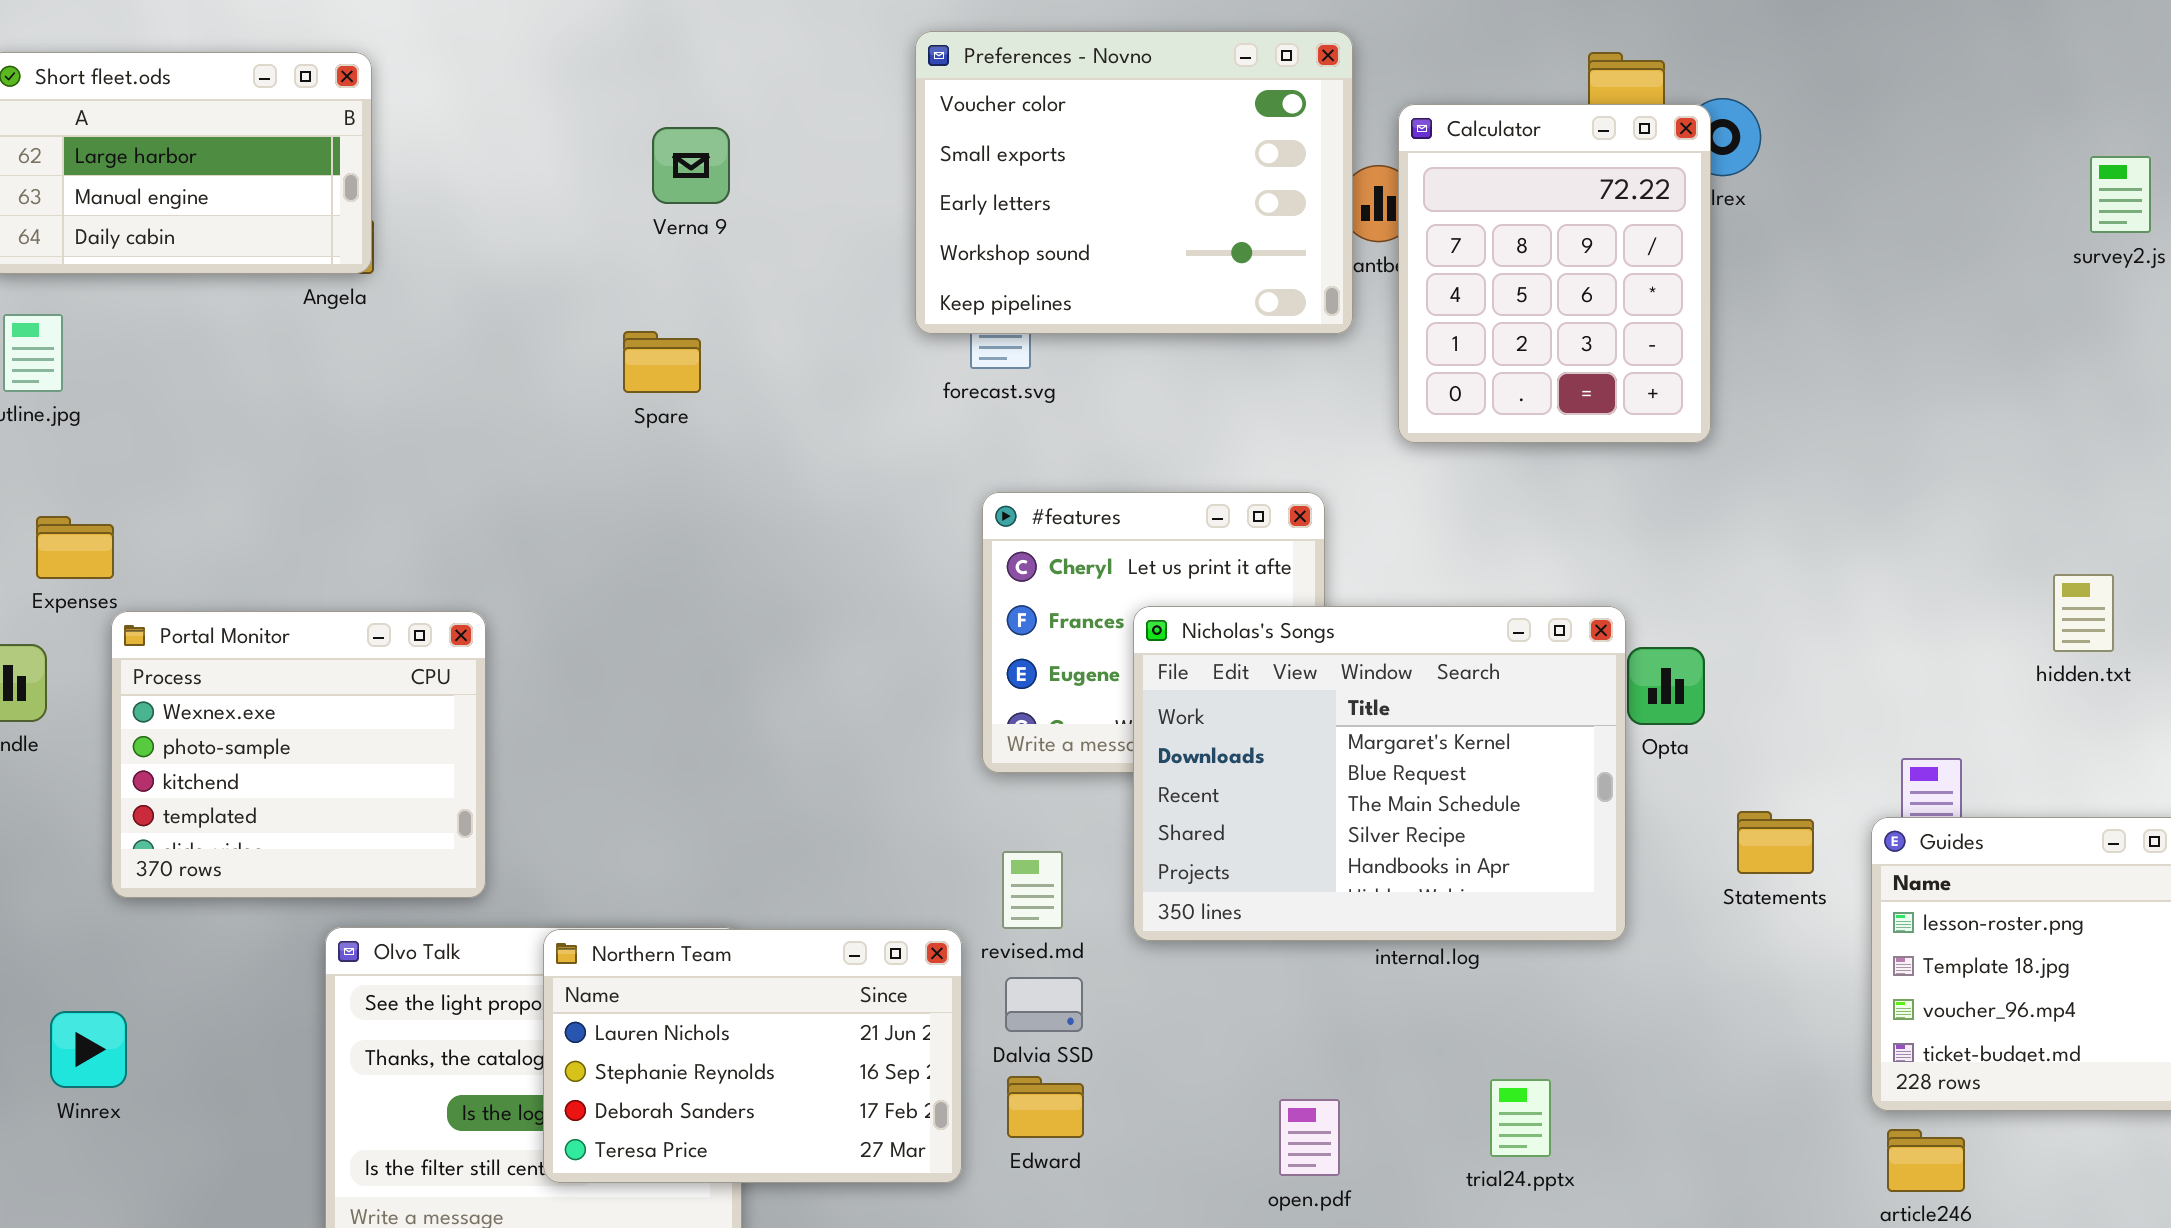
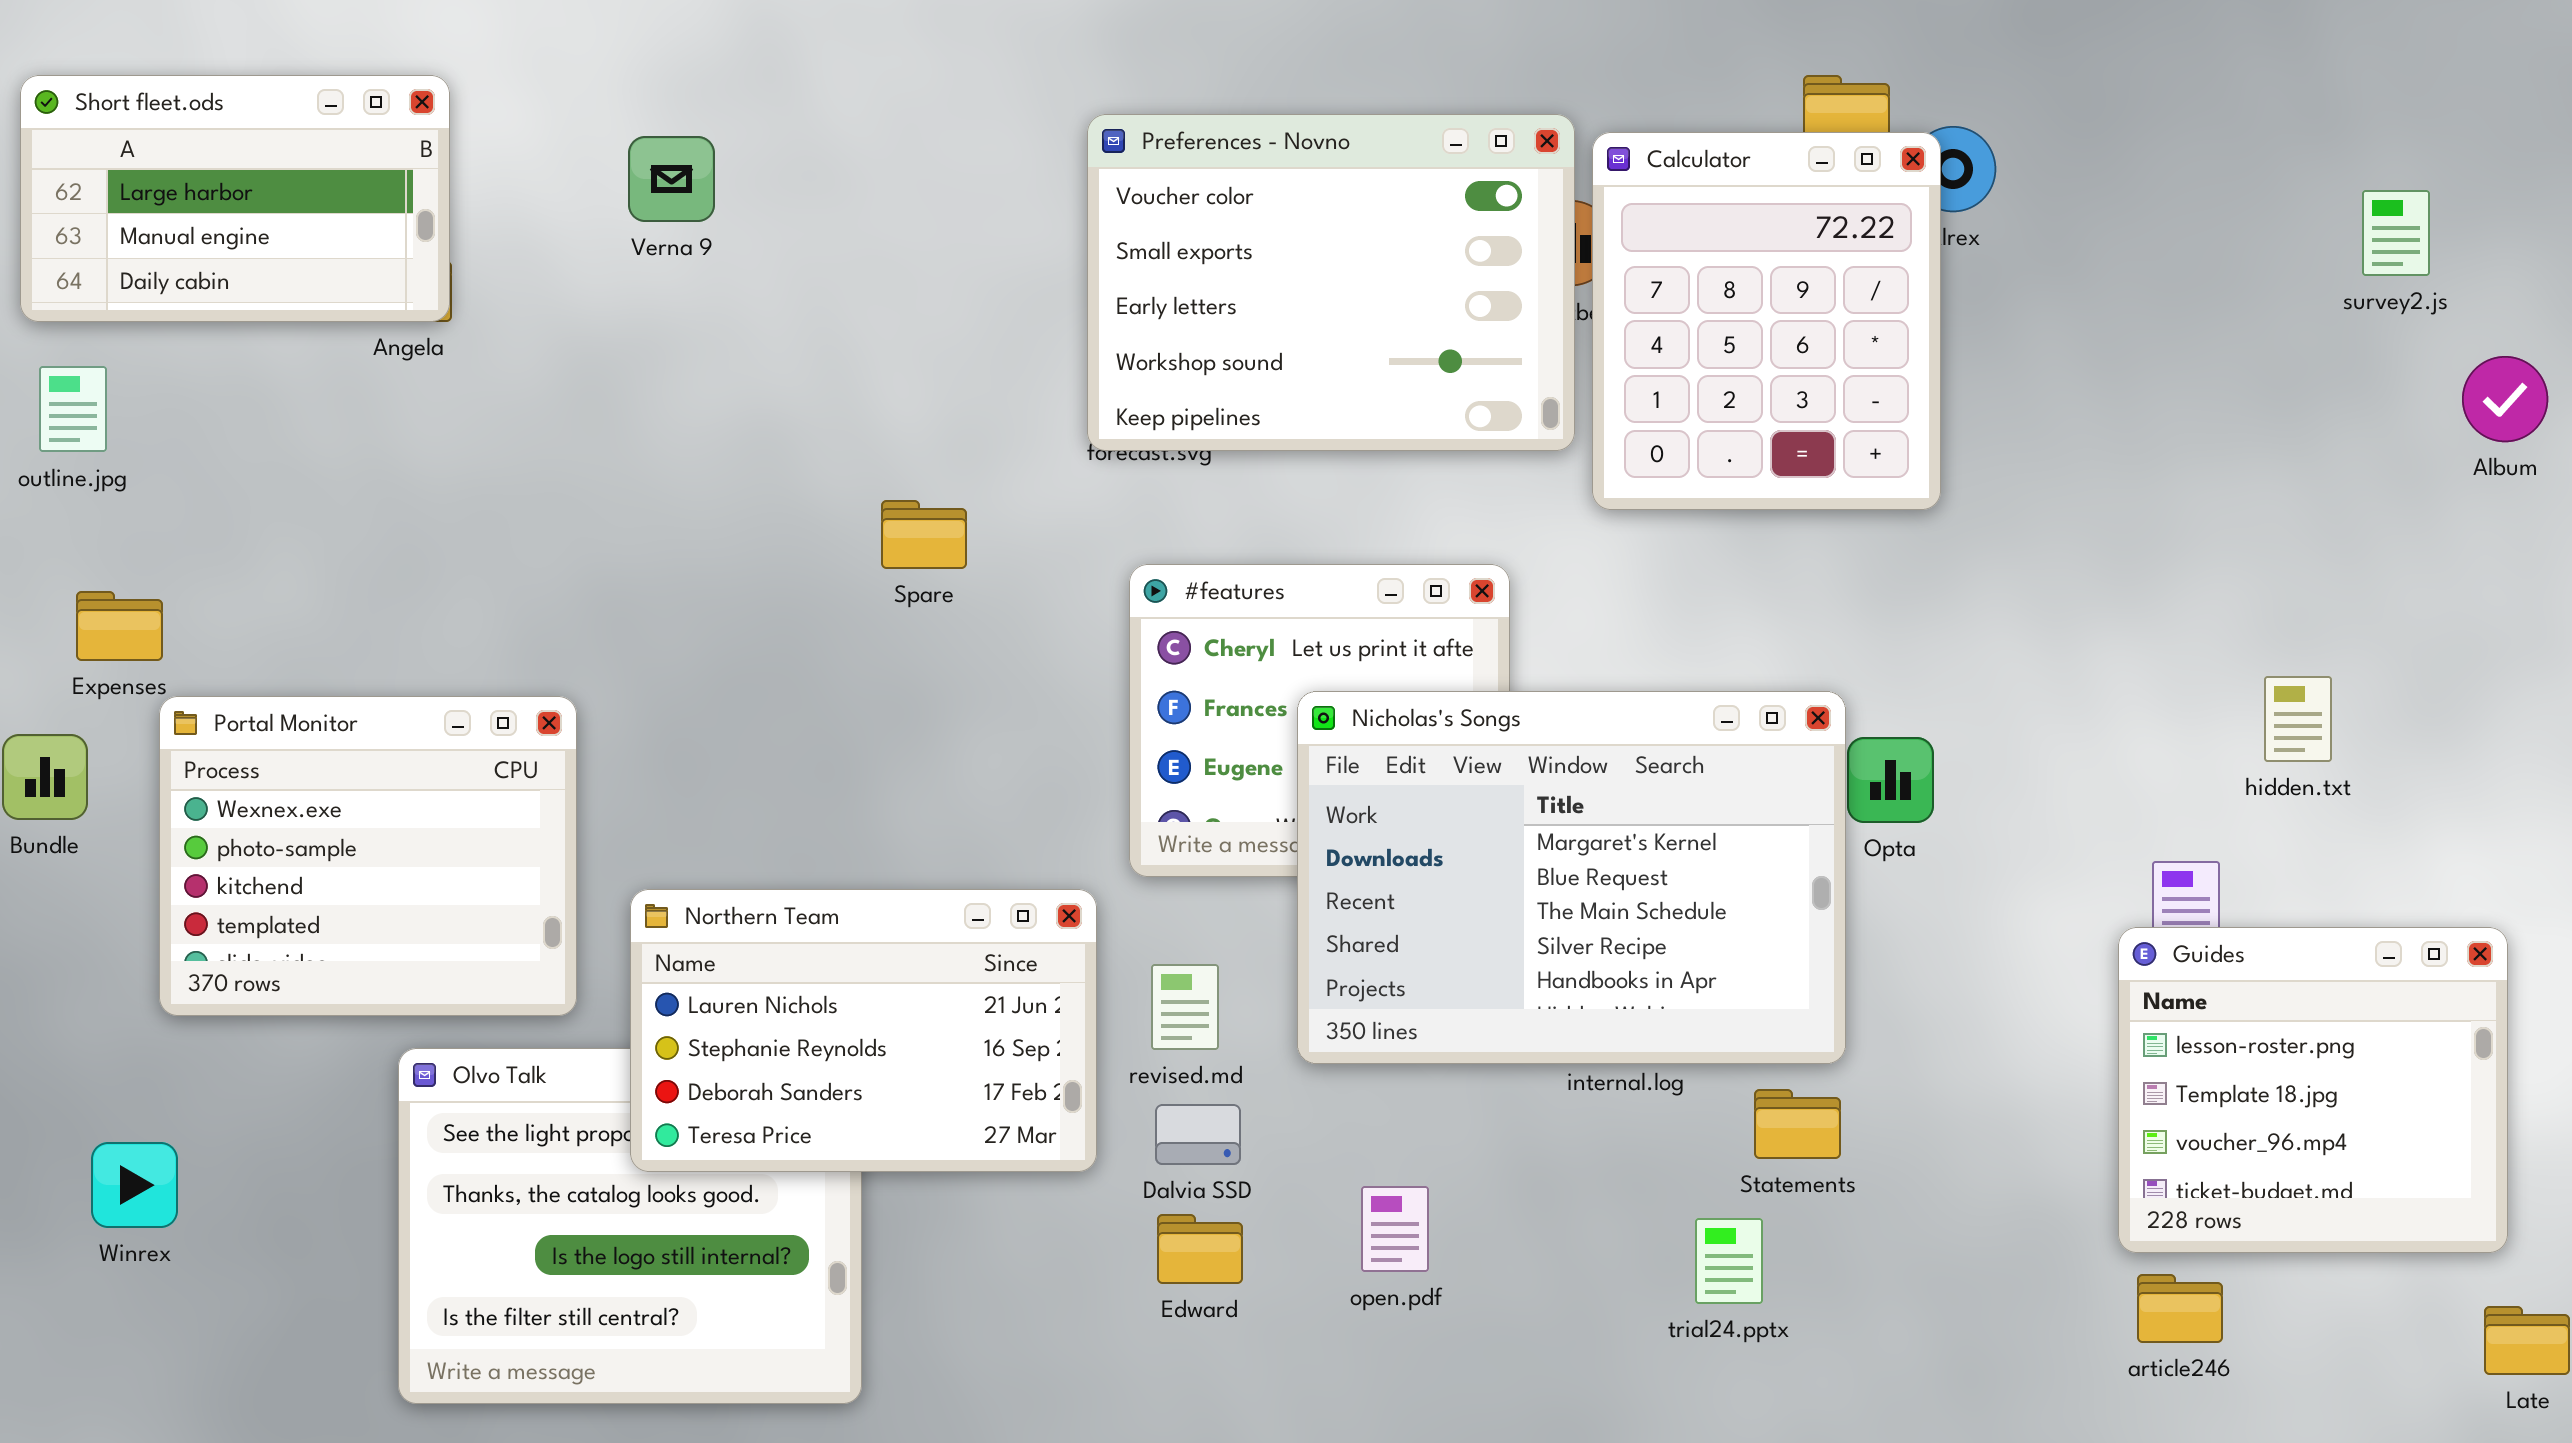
Preferences - Novno: [915,31,1353,334] -> [1087,114,1575,451], moved
Verna 9: [652,127,730,204] -> [628,136,715,222], moved
Spare: [623,331,701,393] -> [881,500,967,569], moved
hidden.txt: [2053,574,2114,652] -> [2264,676,2332,762], moved
Statements: [1737,811,1814,874] -> [1754,1089,1841,1159], moved
Northern Team: [543,929,962,1183] -> [630,889,1097,1172], moved
open.pdf: [1279,1099,1340,1176] -> [1361,1186,1429,1272], moved

